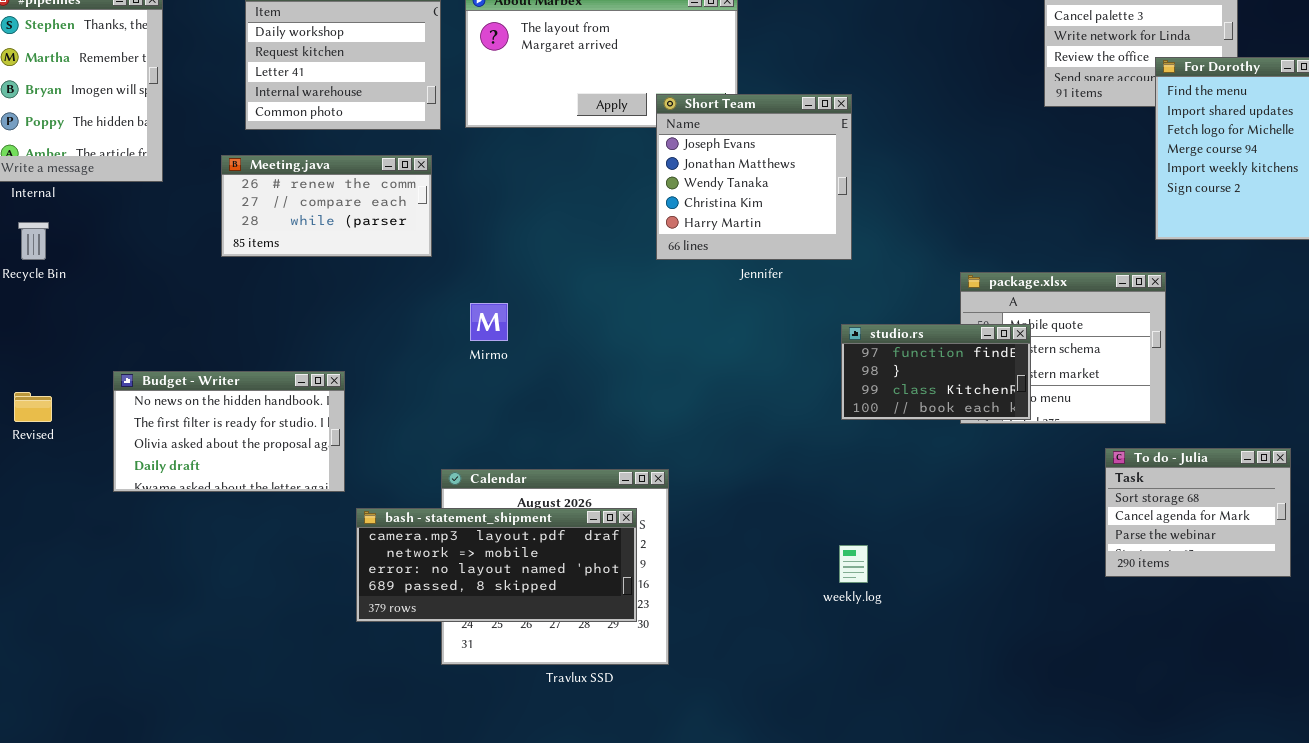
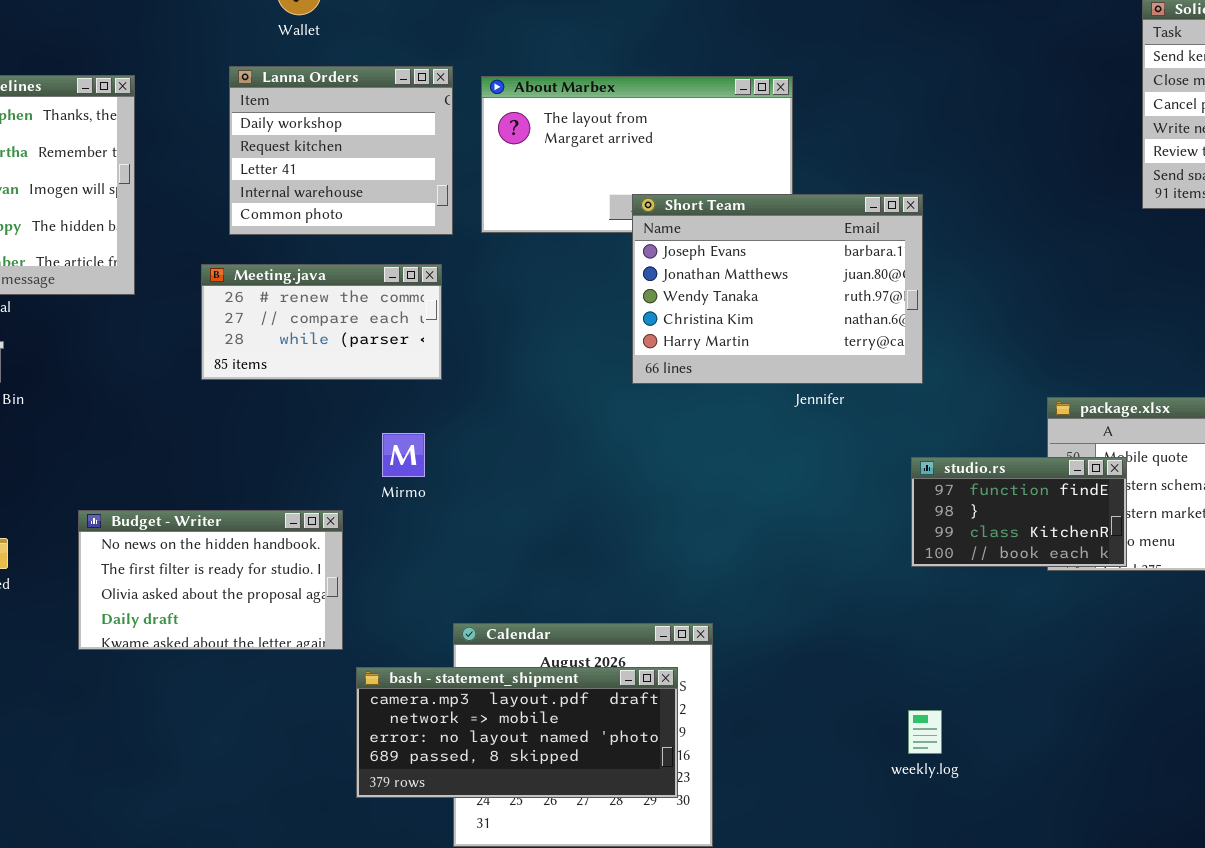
Short Team: [656,94,852,260] -> [632,194,923,384], resized
Mirmo: [470,303,508,341] -> [382,433,425,477], moved

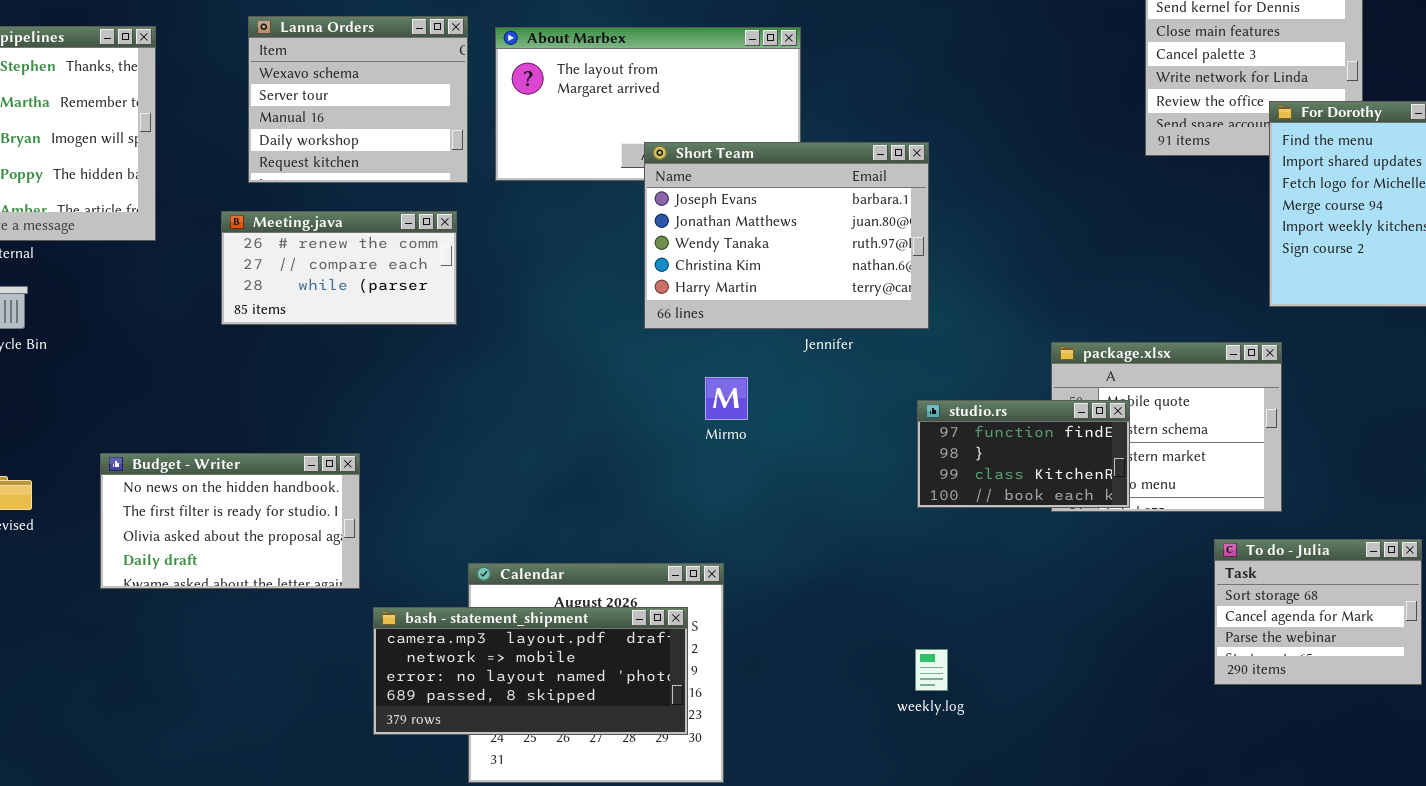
Lanna Orders: [229,66,453,235] -> [248,16,468,183], scrolled up 3 rows
Mirmo: [382,433,425,477] -> [705,377,748,420], moved

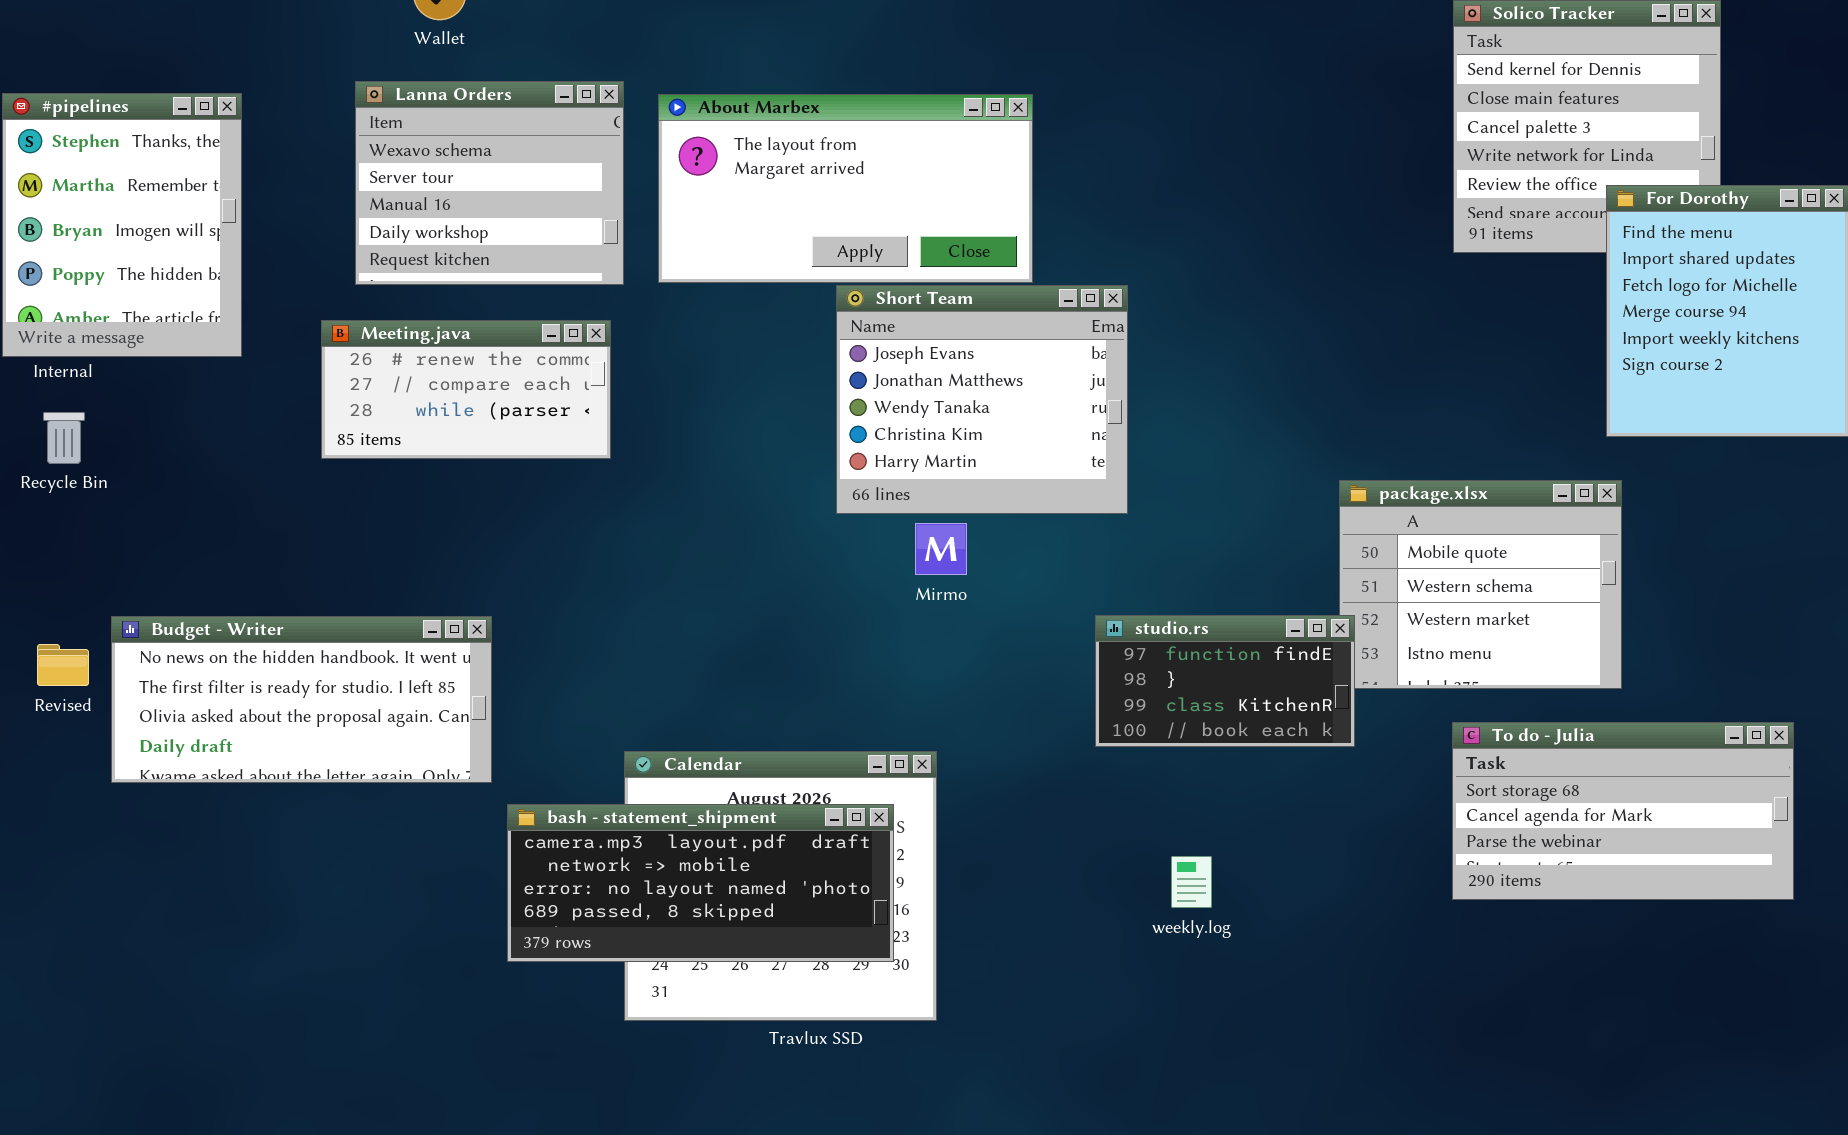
Short Team: [644,142,929,329] -> [836,285,1128,514], moved, resized
studio.rs: [917,400,1130,508] -> [1095,615,1355,747], moved
Budget - Writer: [100,453,360,589] -> [111,616,492,783], resized
To do - Julia: [1214,539,1422,685] -> [1452,722,1794,900], resized

